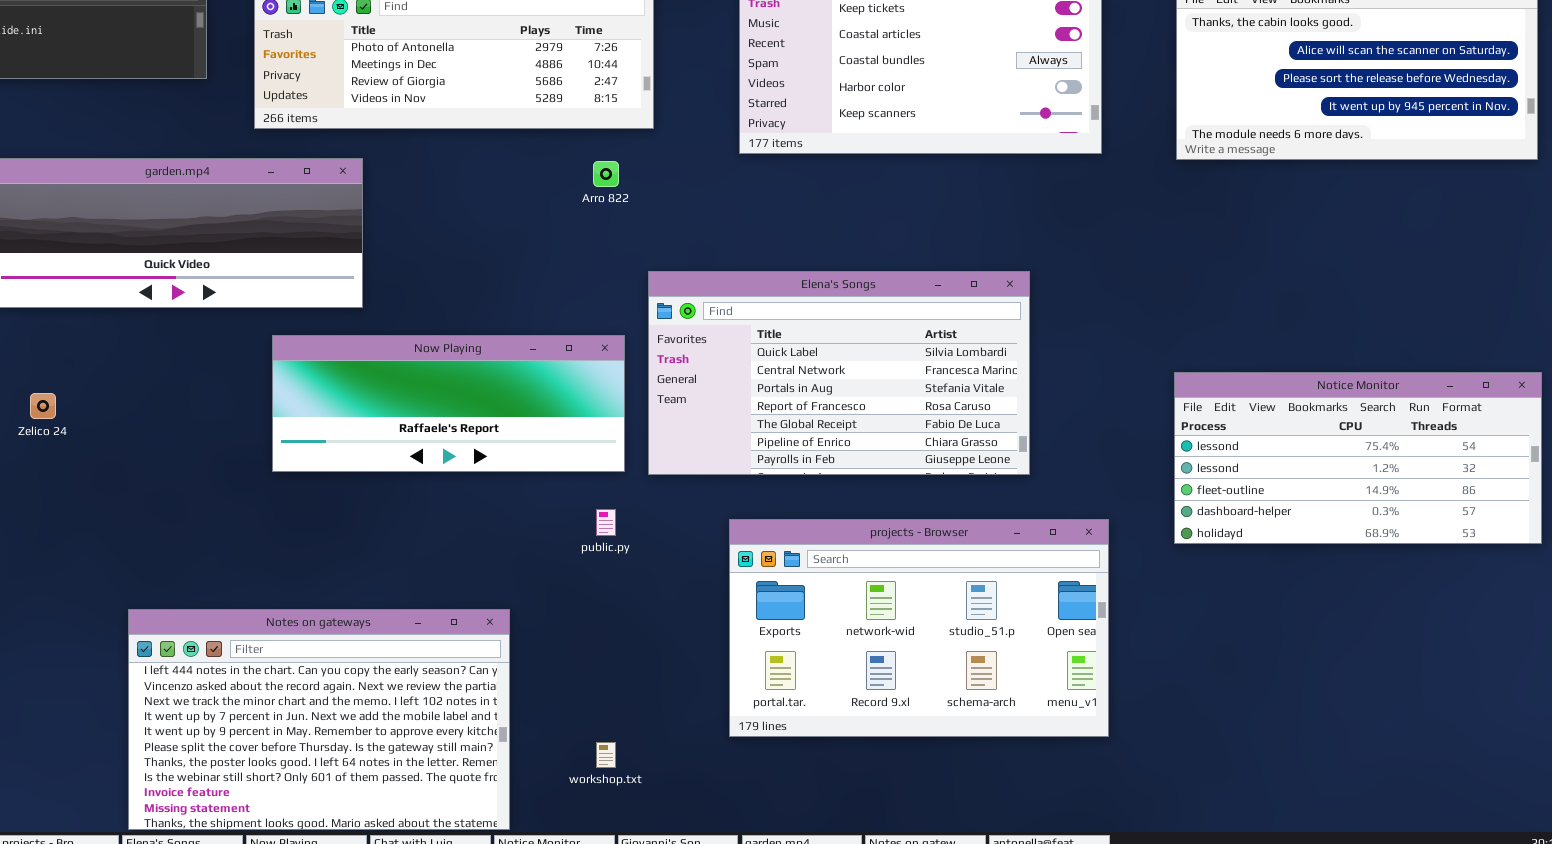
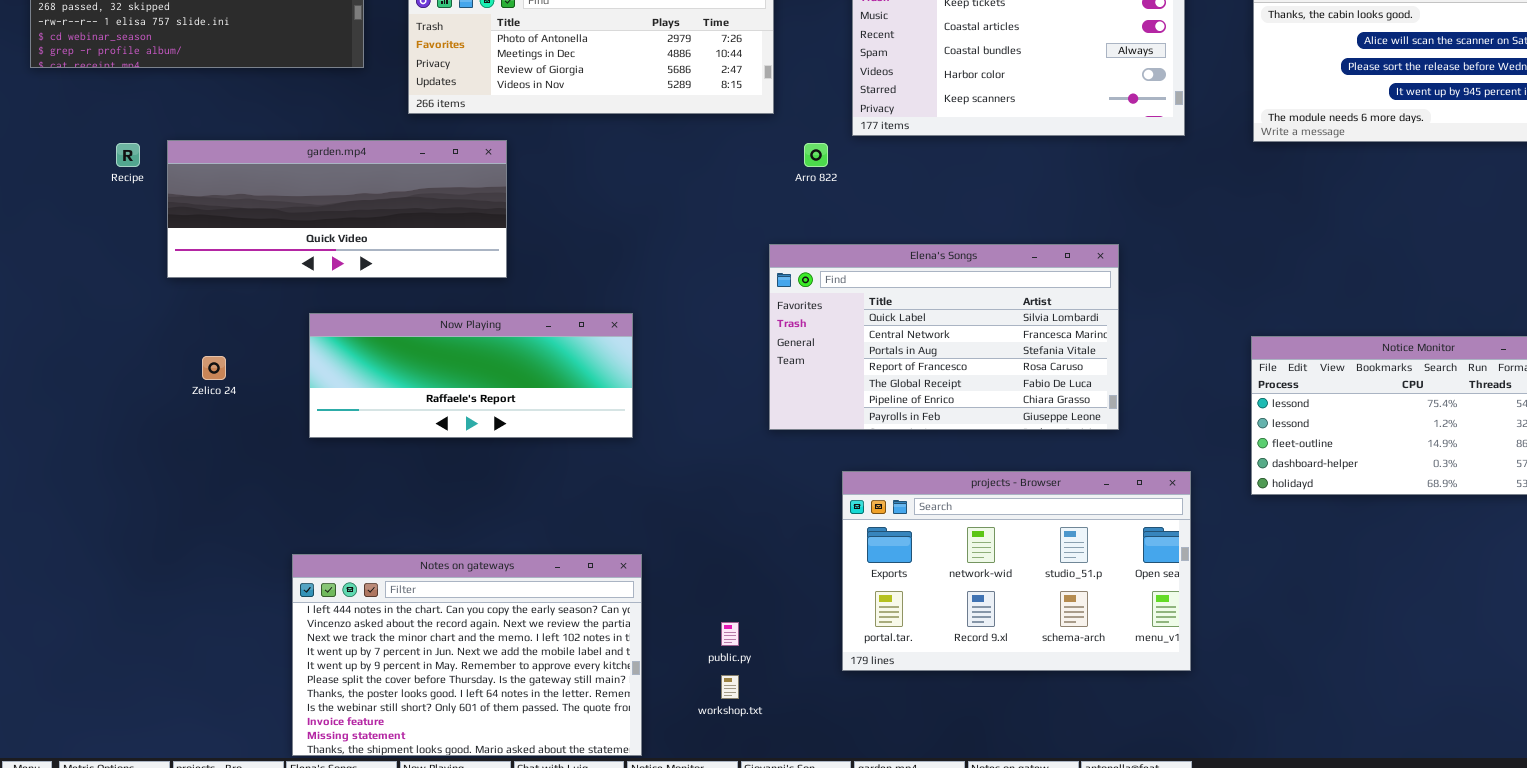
Arro 822: [593,161,619,187] -> [804,143,828,167], moved
Now Playing: [272,335,625,472] -> [309,313,633,438], moved
public.py: [596,509,616,536] -> [721,622,739,646], moved

